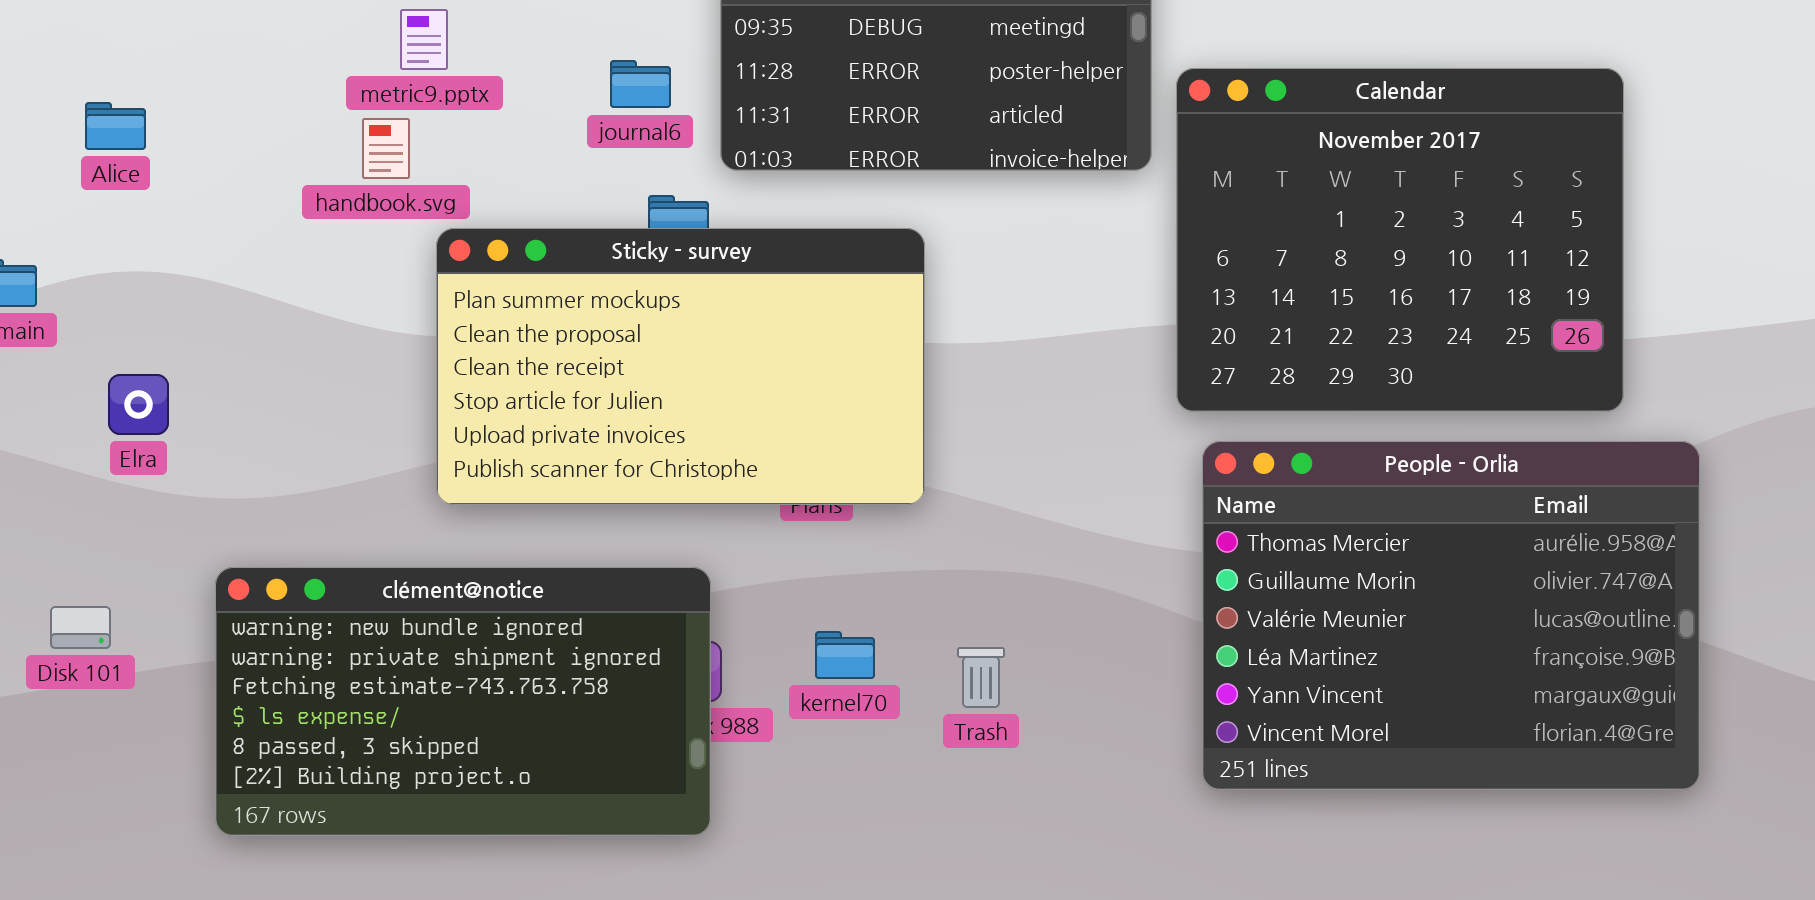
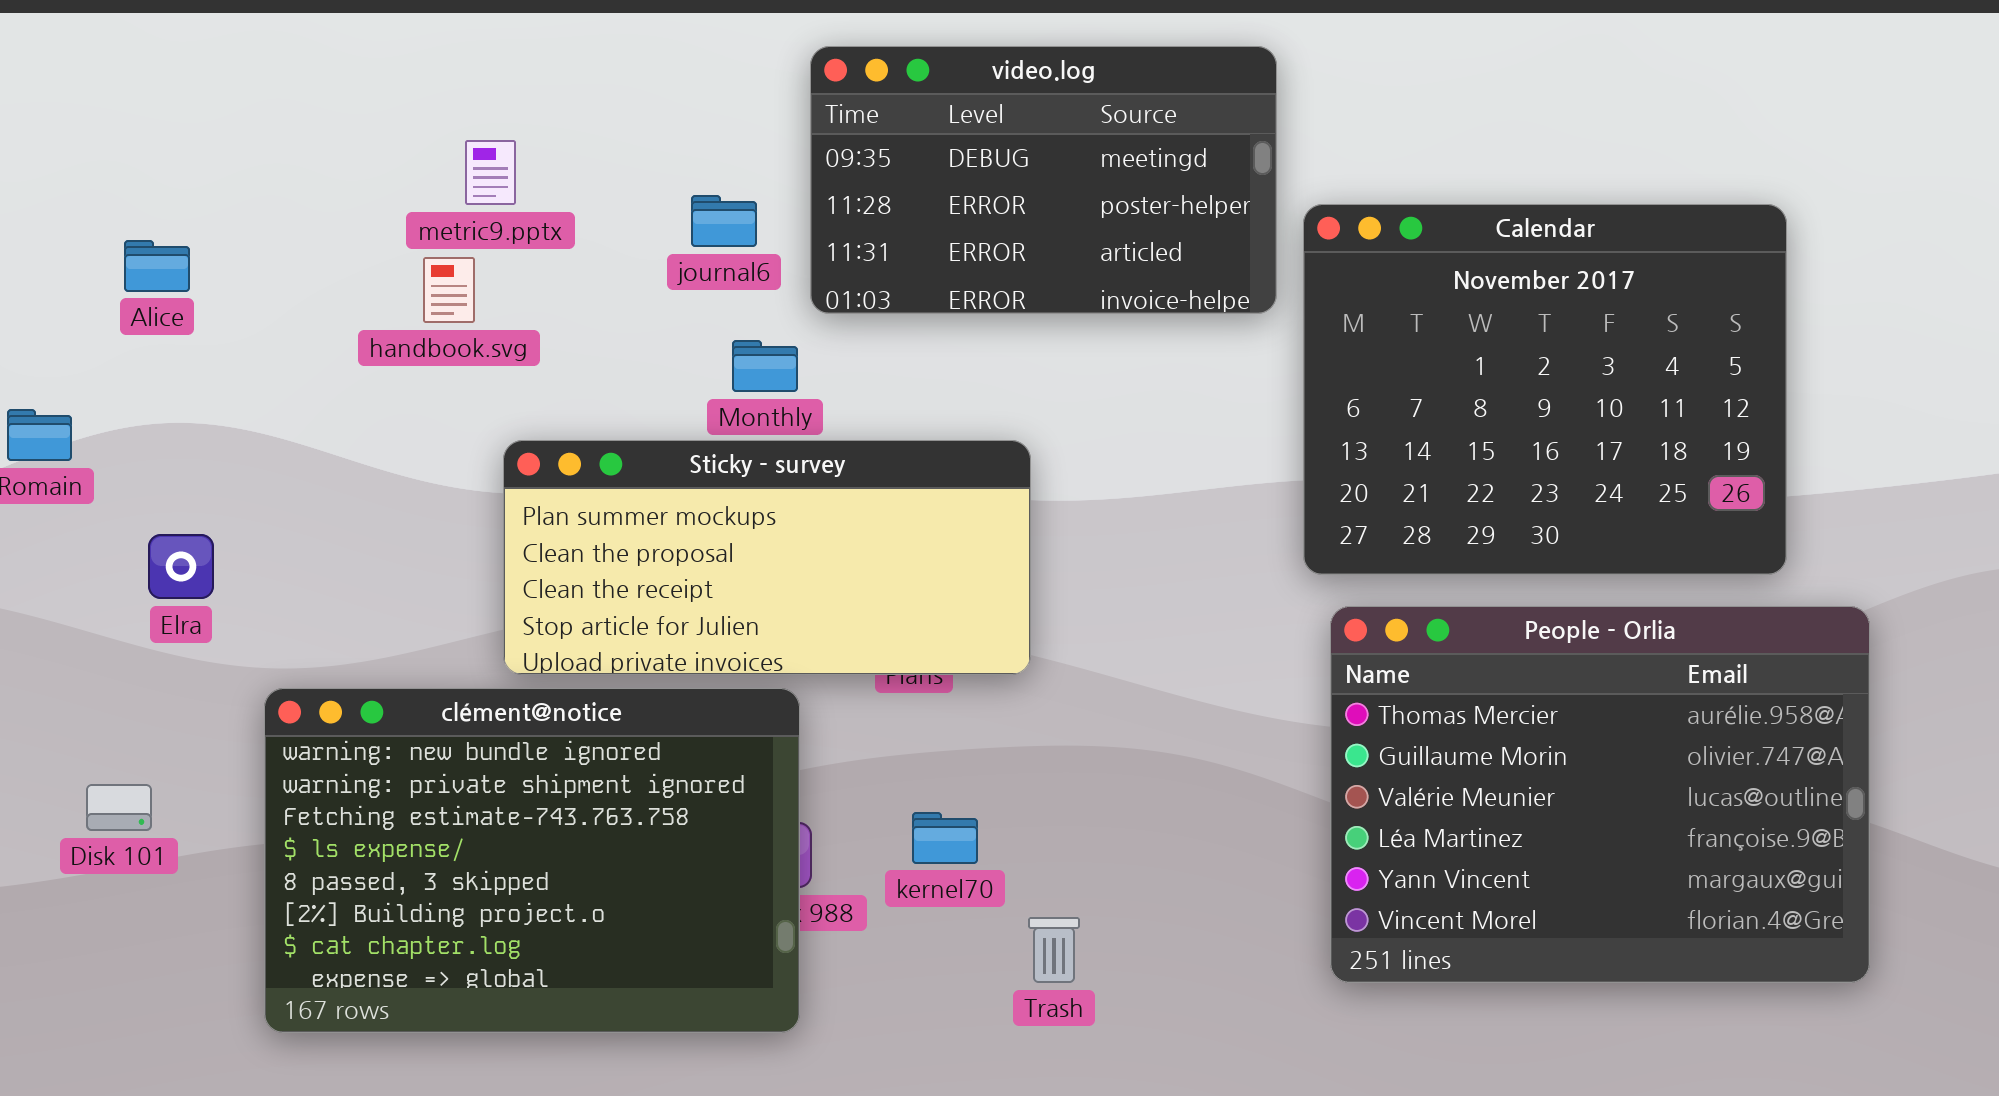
Sticky - survey: [436,228,925,505] -> [503,440,1031,675], resized
clément@notice: [215,567,711,836] -> [264,688,800,1033], resized
Trash: [957,647,1005,708] -> [1028,917,1080,983], moved

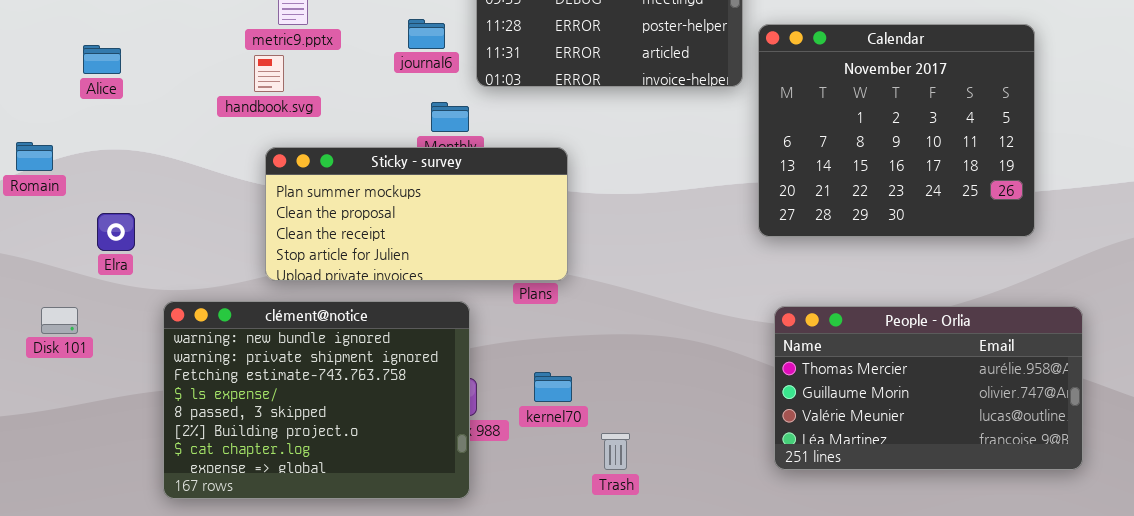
Sticky - survey: [503,440,1031,675] -> [265,147,568,281], moved
People - Orlia: [1330,606,1870,983] -> [774,306,1083,470], resized
Disk 101: [86,784,152,831] -> [41,307,78,334], moved

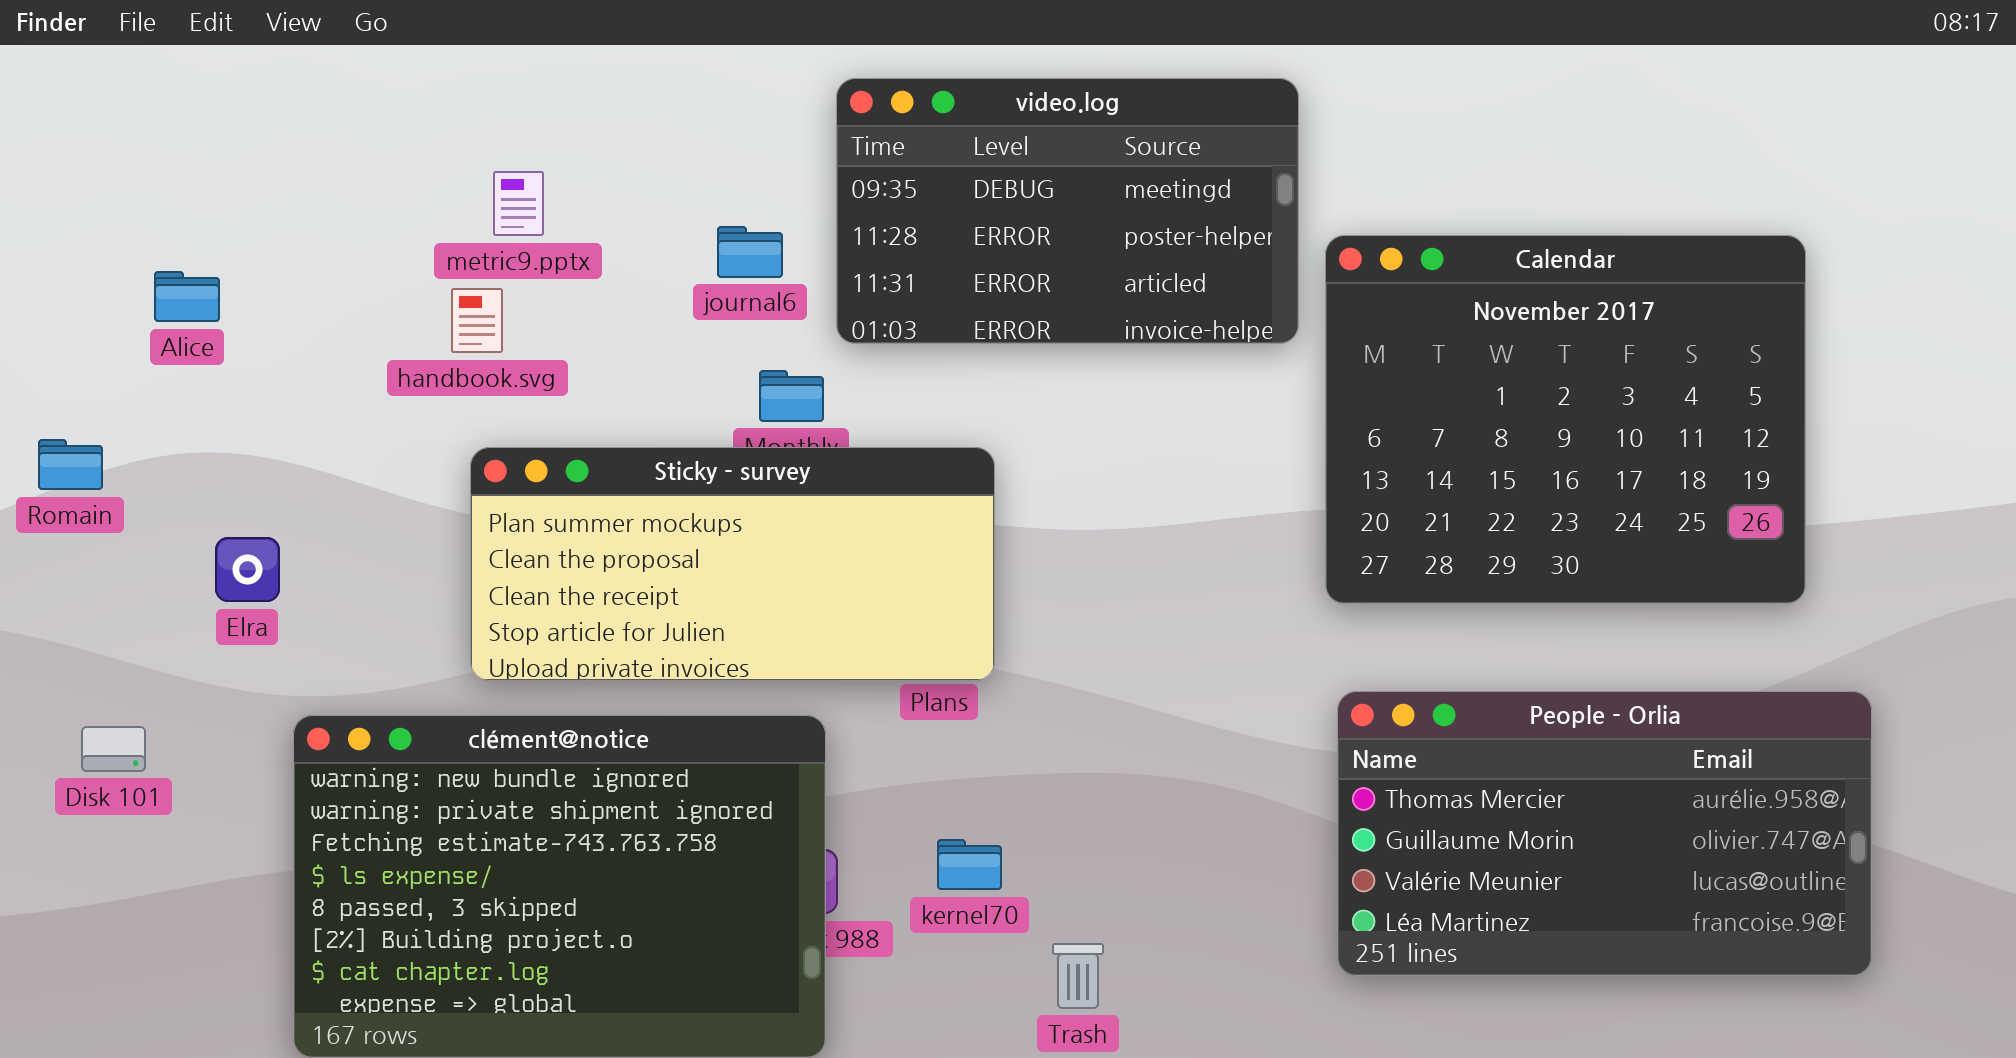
Elra: [97,213,135,251] -> [215,537,280,602], moved
People - Orlia: [774,306,1083,470] -> [1337,691,1872,976], moved

